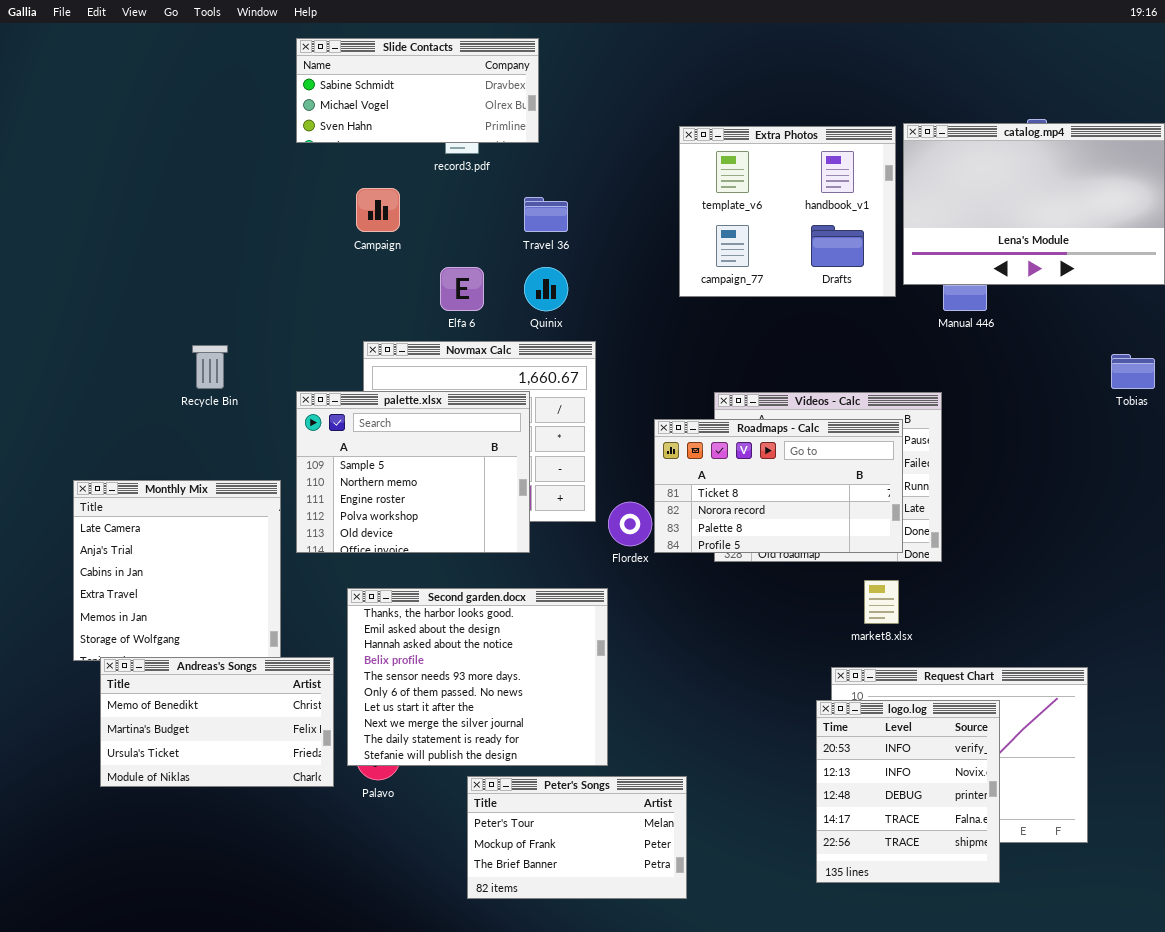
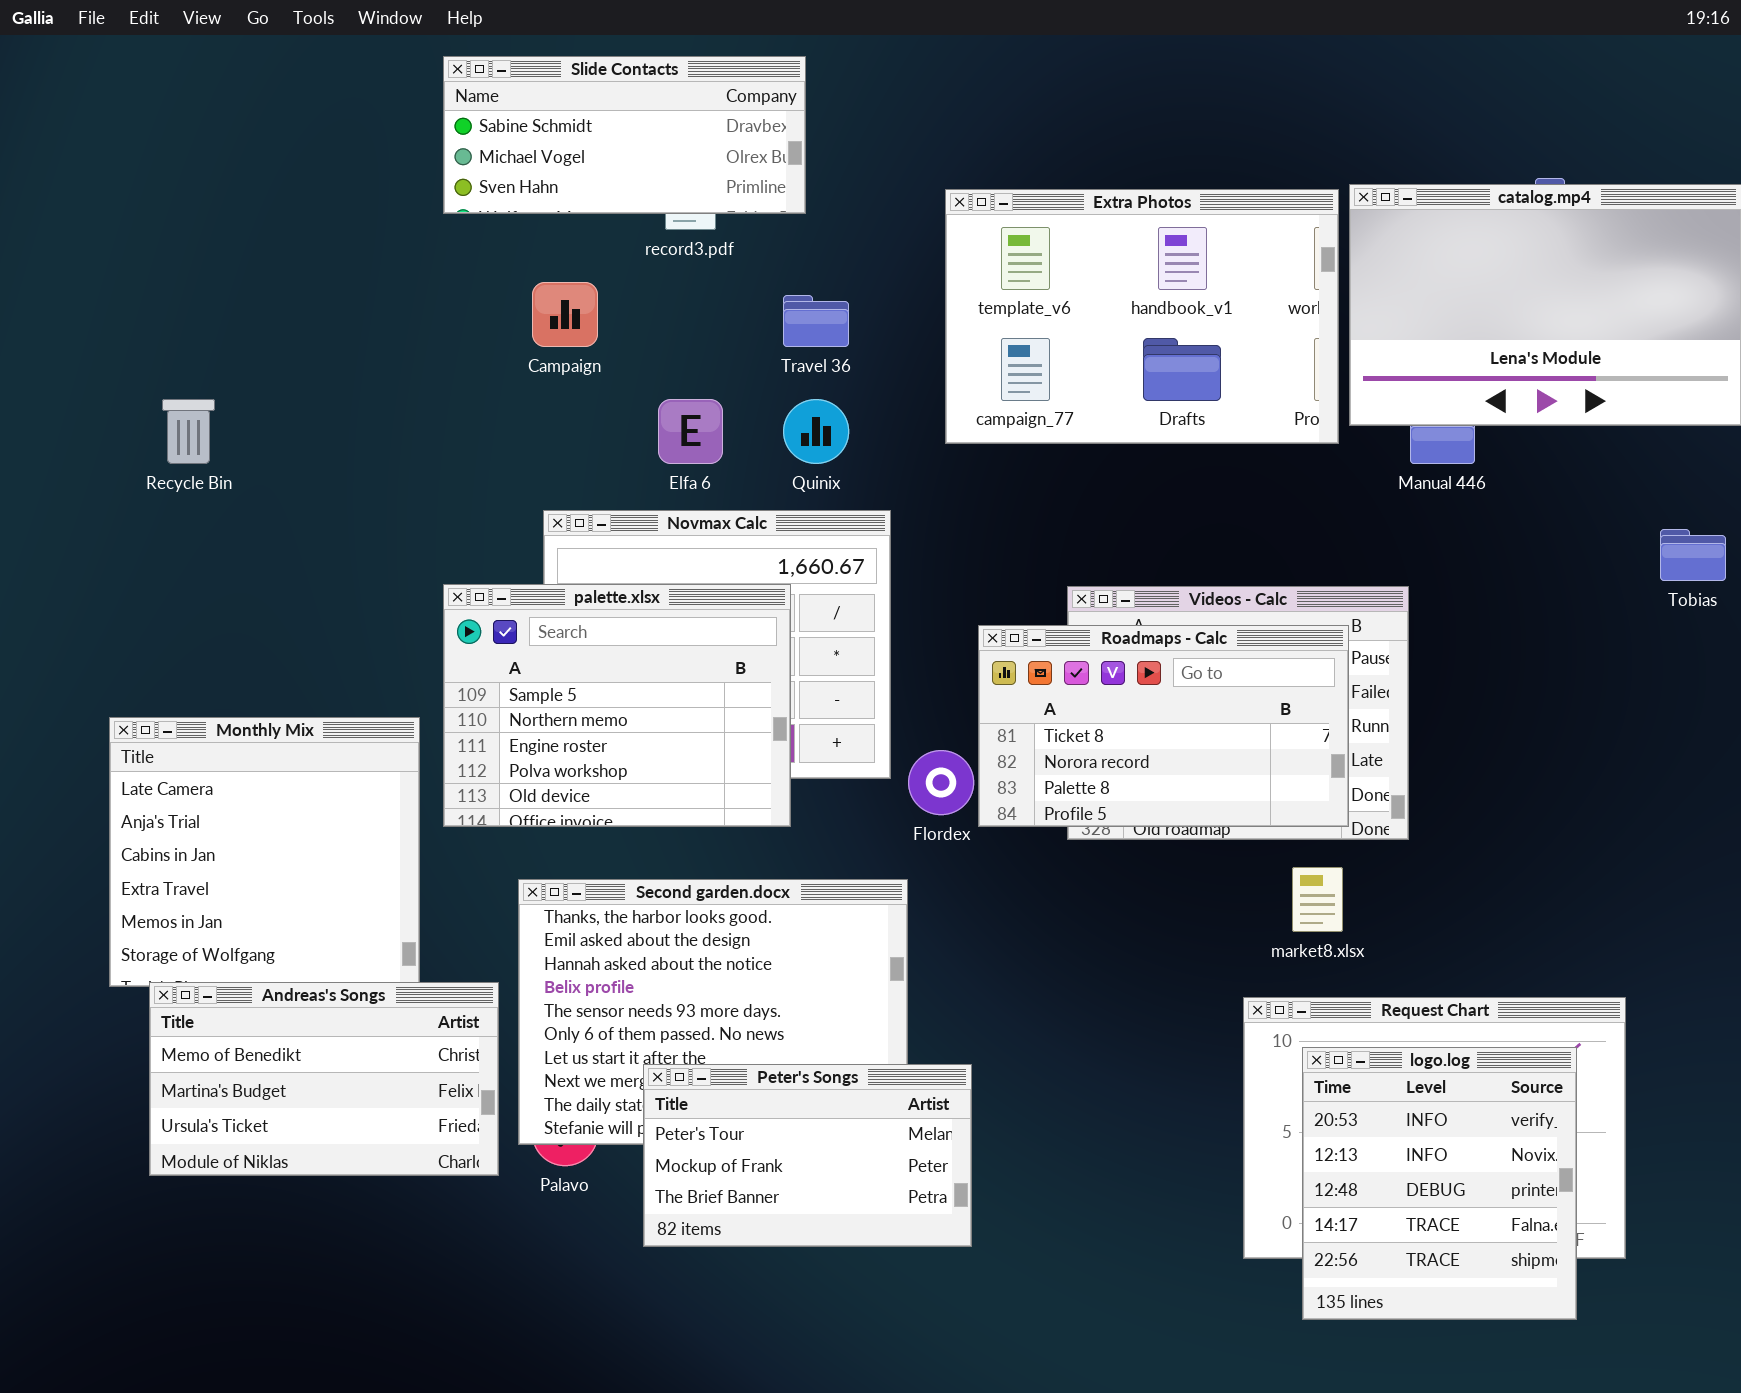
Extra Photos: [679,126,896,297] -> [945,189,1339,444], resized
Recycle Bin: [192,345,228,389] -> [162,399,215,464], moved
logo.log: [816,700,1000,883] -> [1302,1047,1577,1320], moved
Peter's Songs: [467,776,687,899] -> [643,1064,972,1247], moved

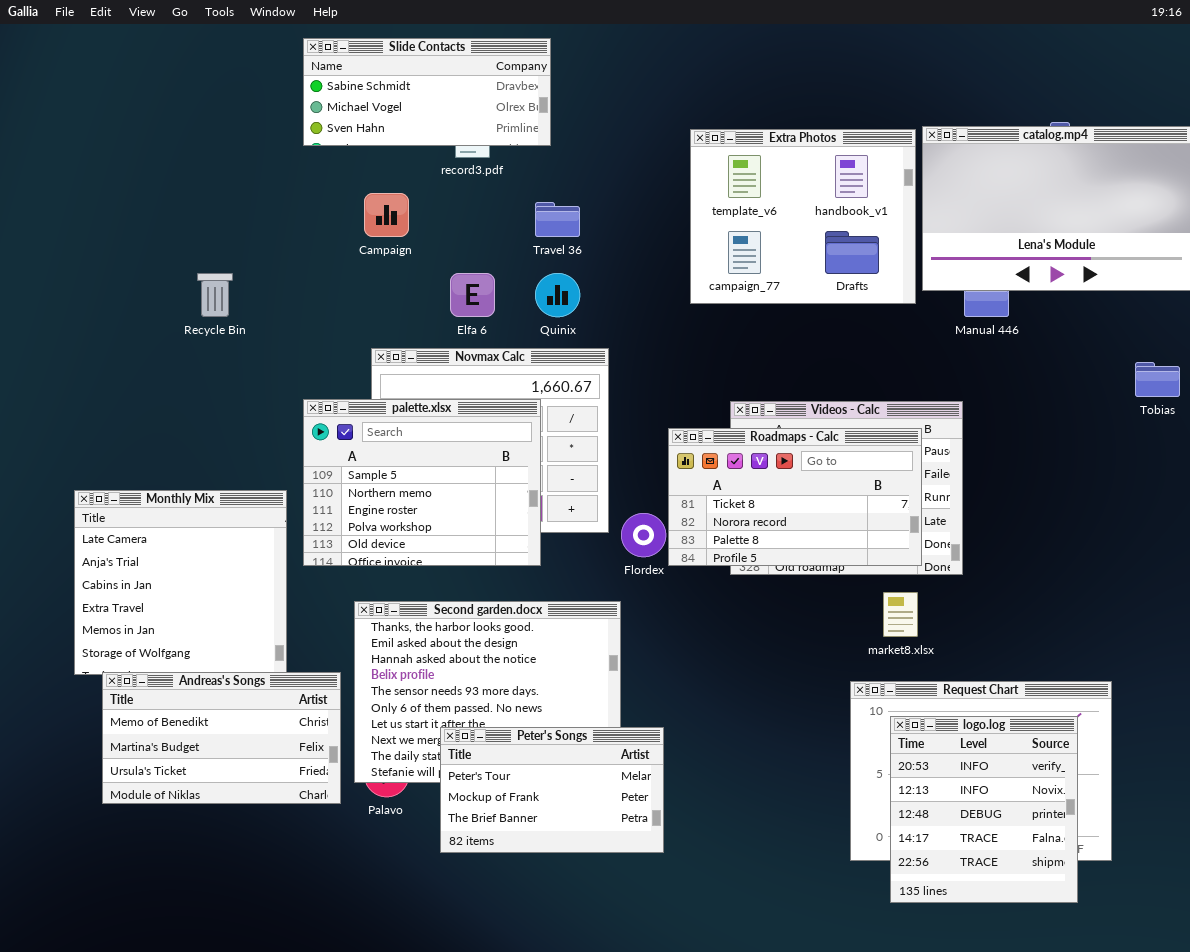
Extra Photos: [945,189,1339,444] -> [690,129,916,304], resized
Recycle Bin: [162,399,215,464] -> [197,273,233,317], moved

